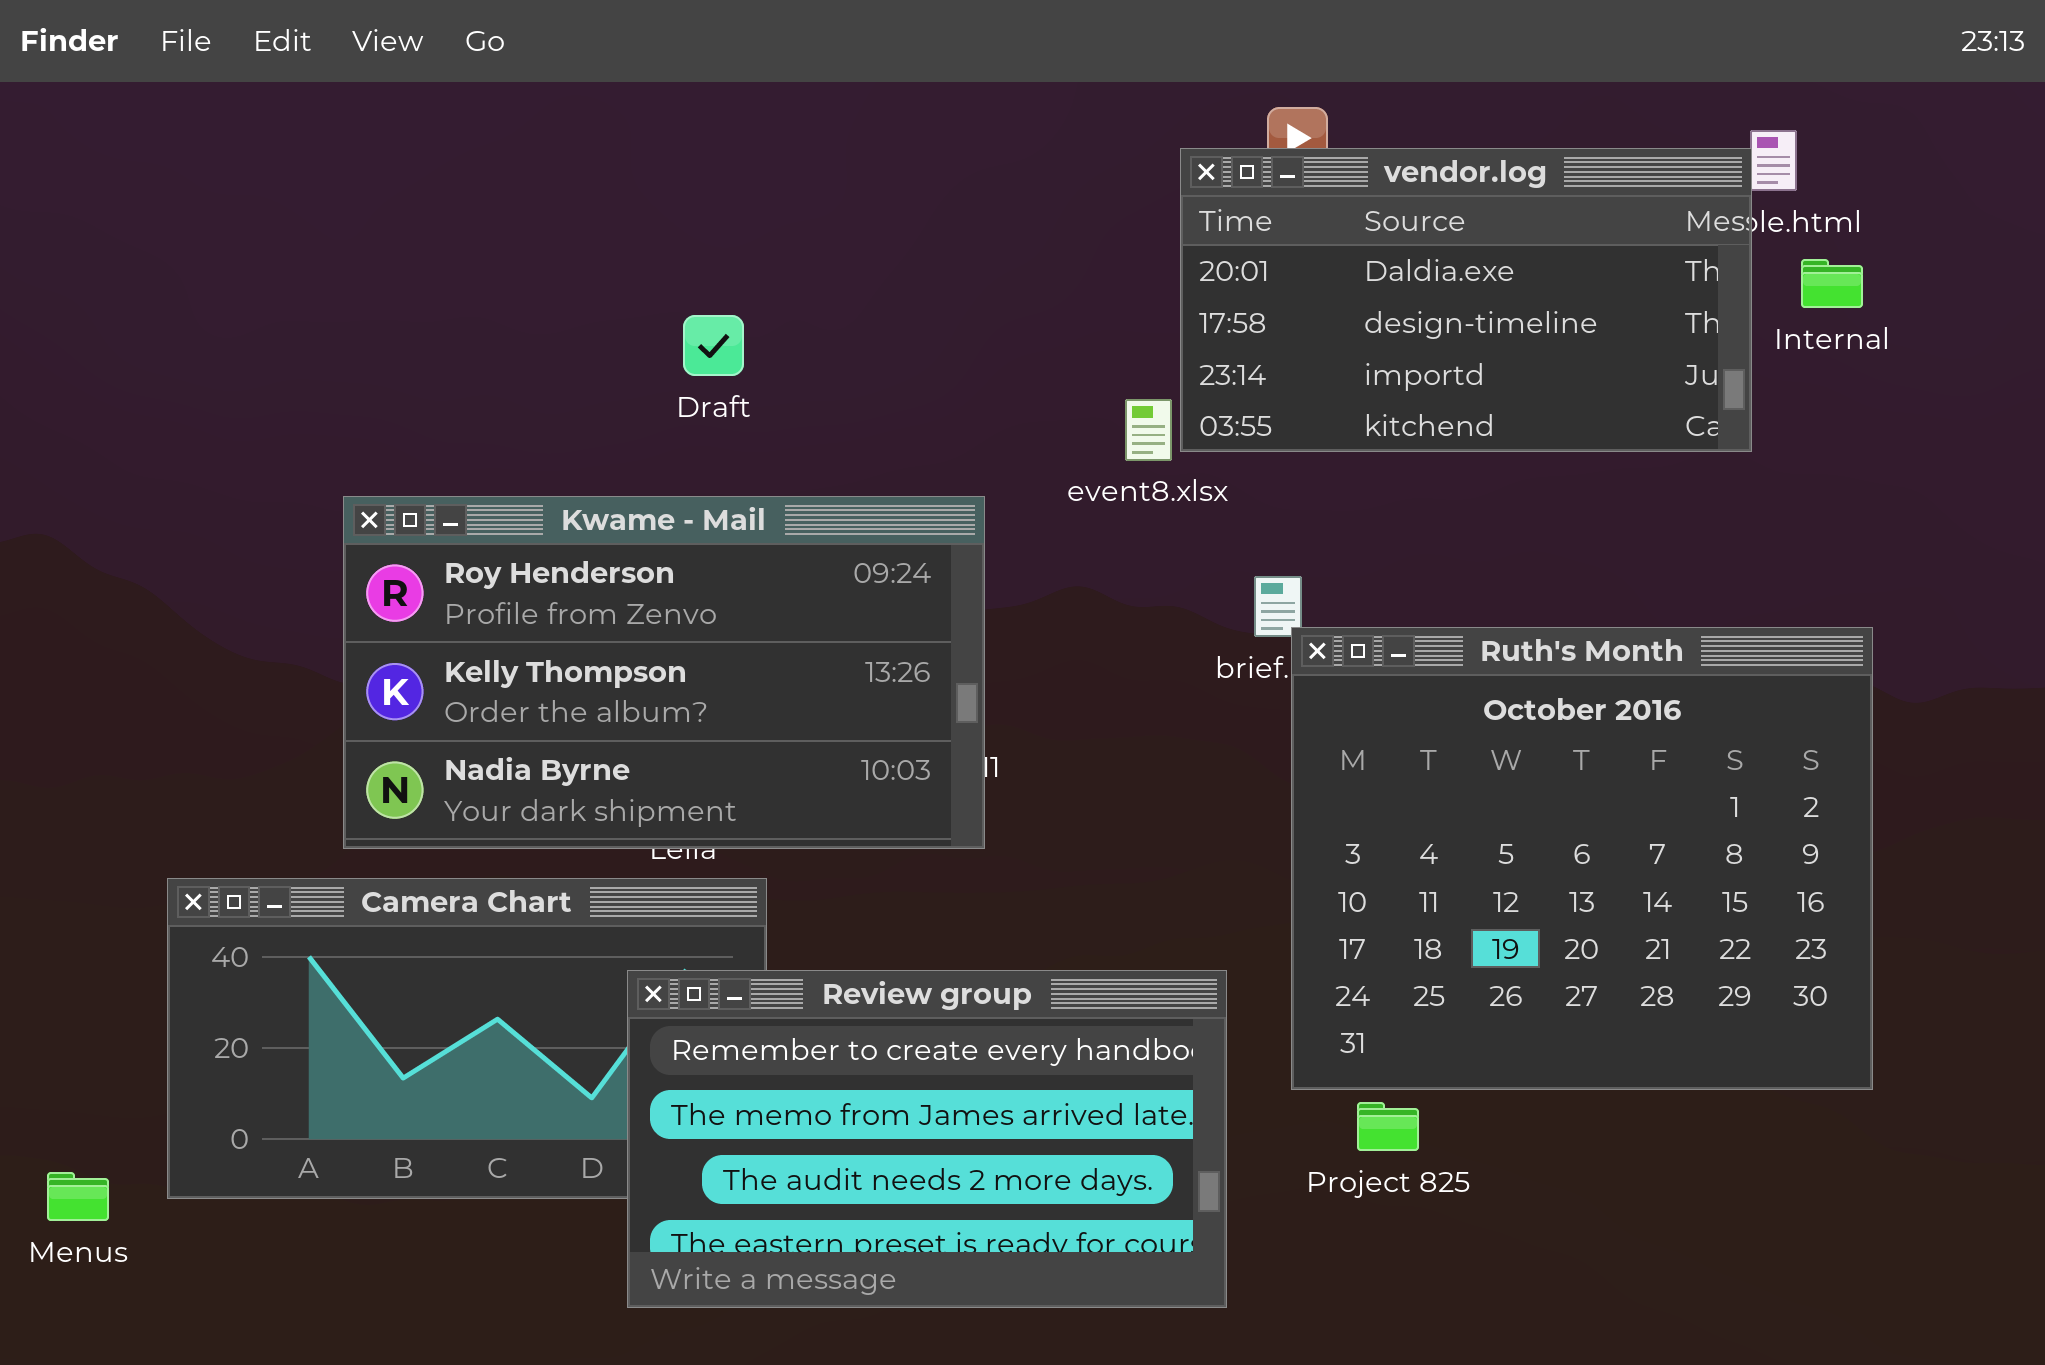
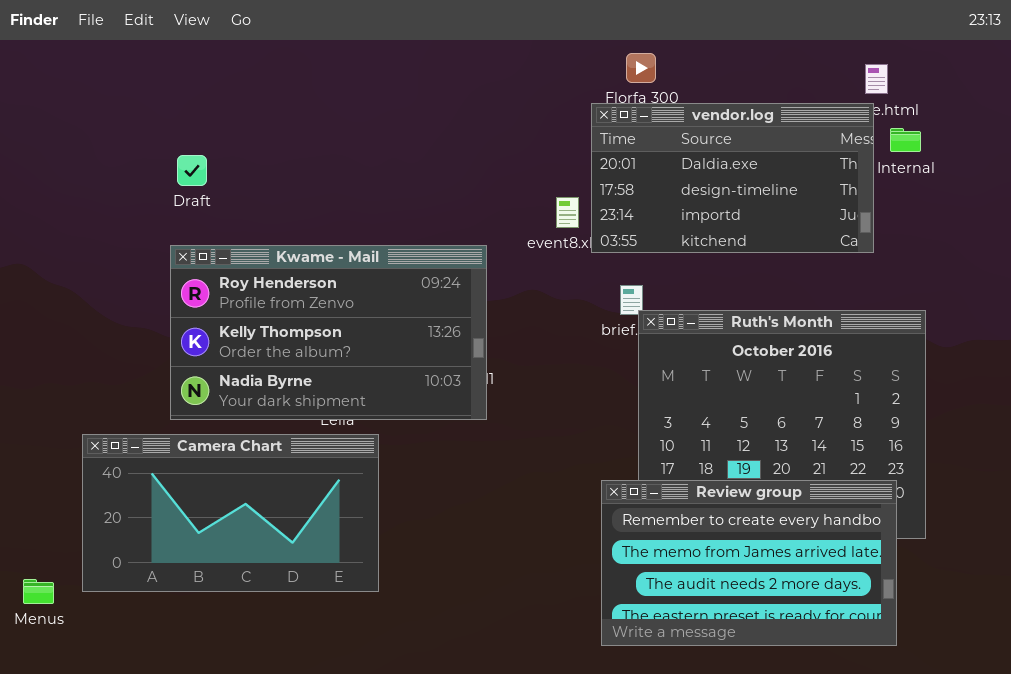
vendor.log: [1180,148,1752,452] -> [591,103,874,253], moved
Draft: [683,315,744,376] -> [177,155,207,186], moved
Review group: [627,970,1227,1308] -> [601,480,897,646], moved

